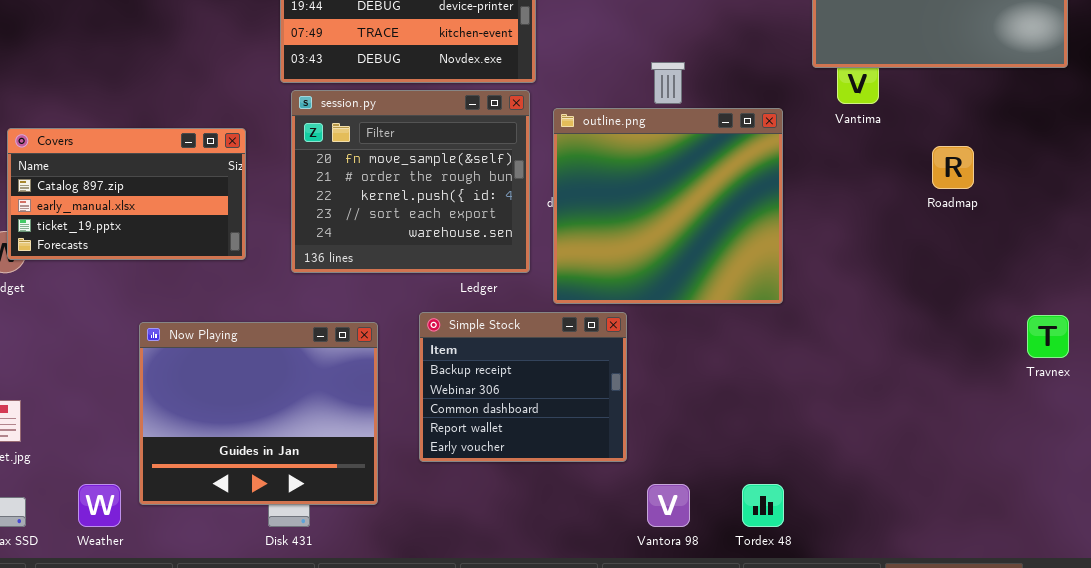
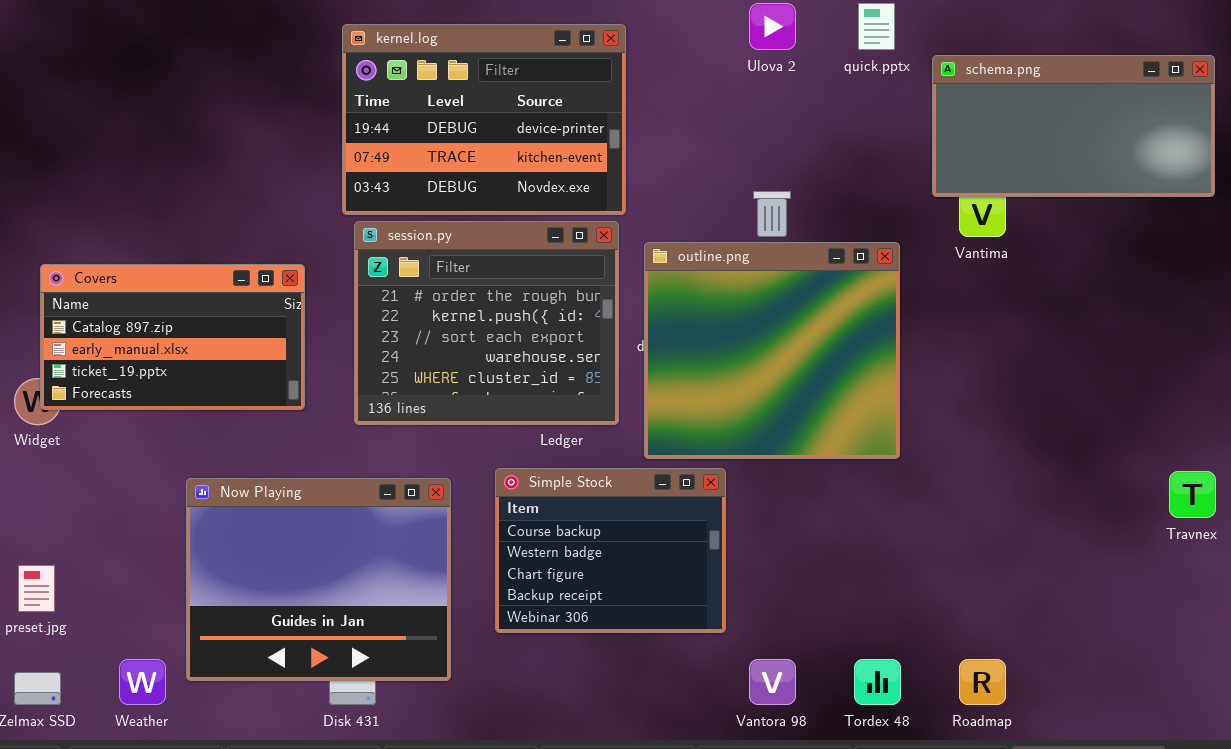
session.py: [291,90,530,273] -> [354,221,619,425], scrolled down 1 row
Roadmap: [932,146,974,189] -> [959,659,1006,705], moved
Simple Stock: [419,312,627,462] -> [495,468,726,633], scrolled up 3 rows

